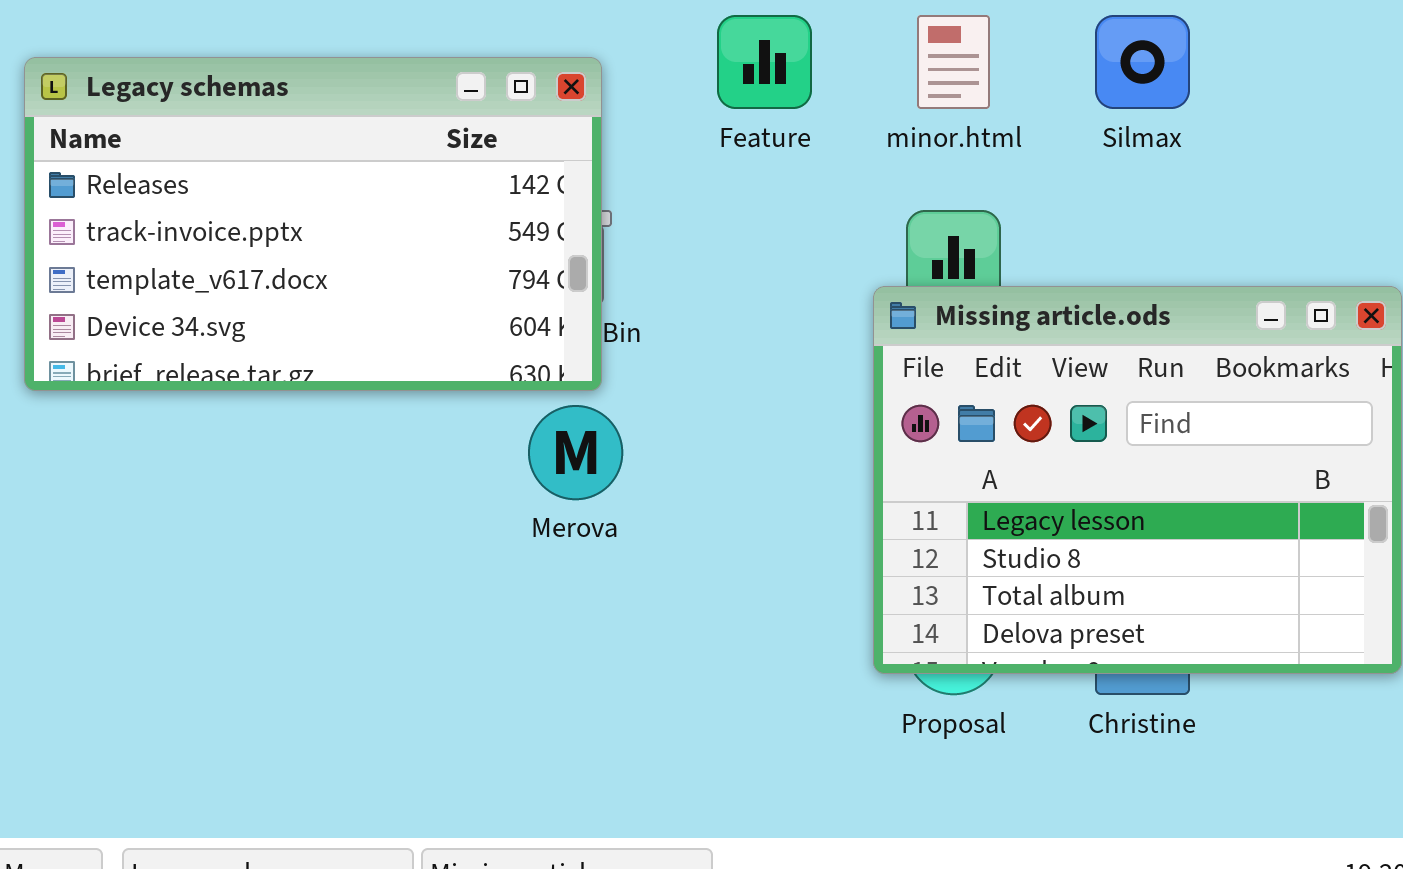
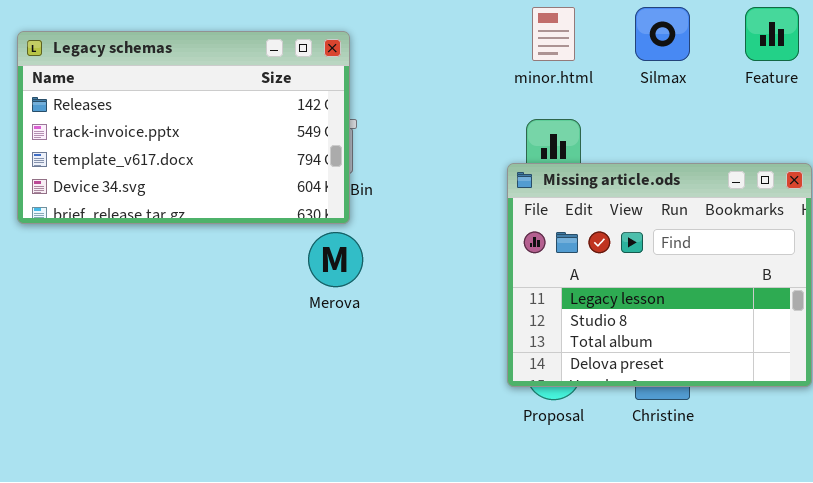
Feature: [717,15,812,109] -> [745,7,799,61], moved

